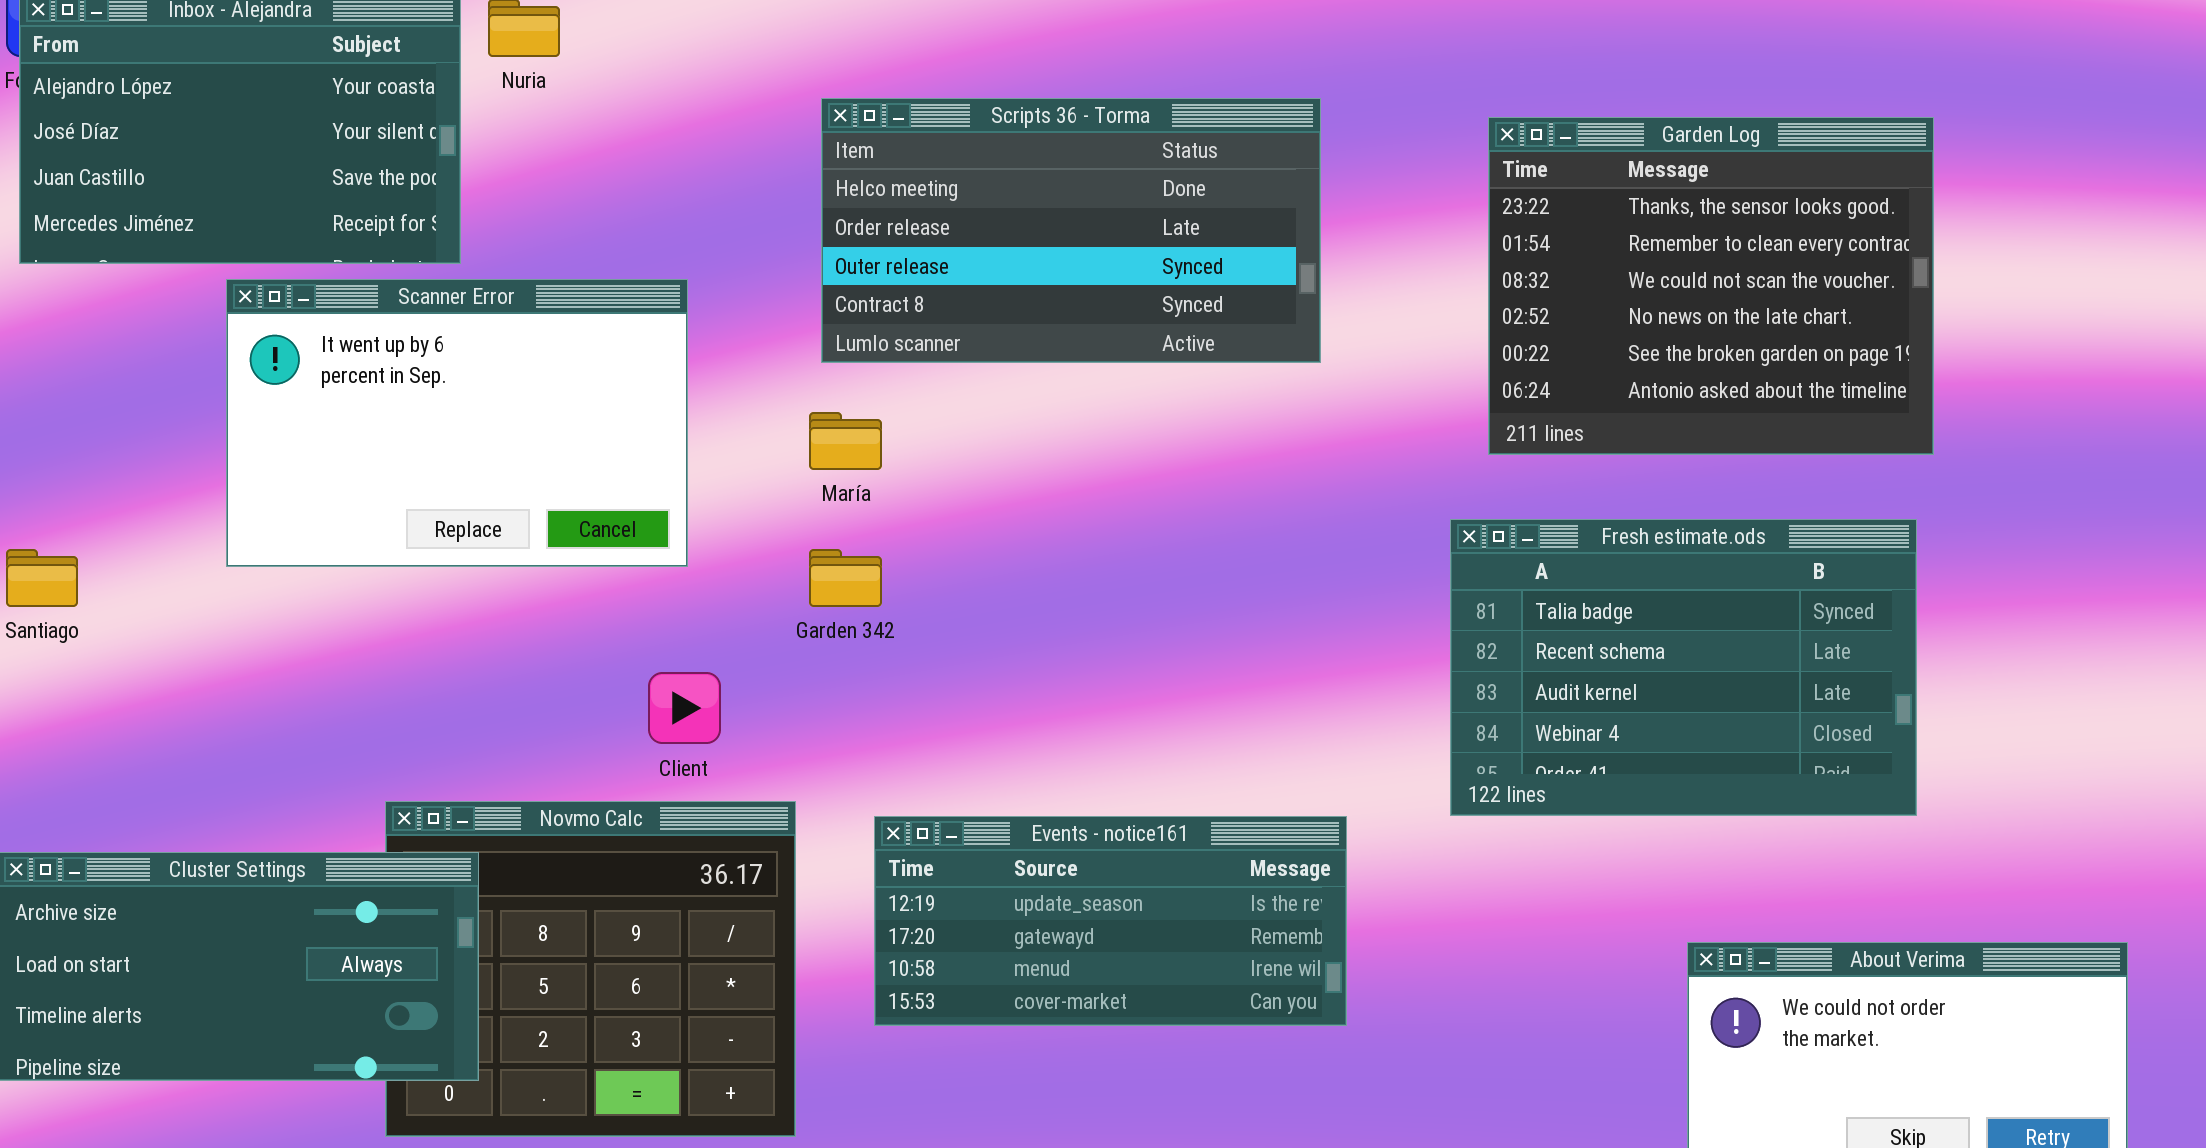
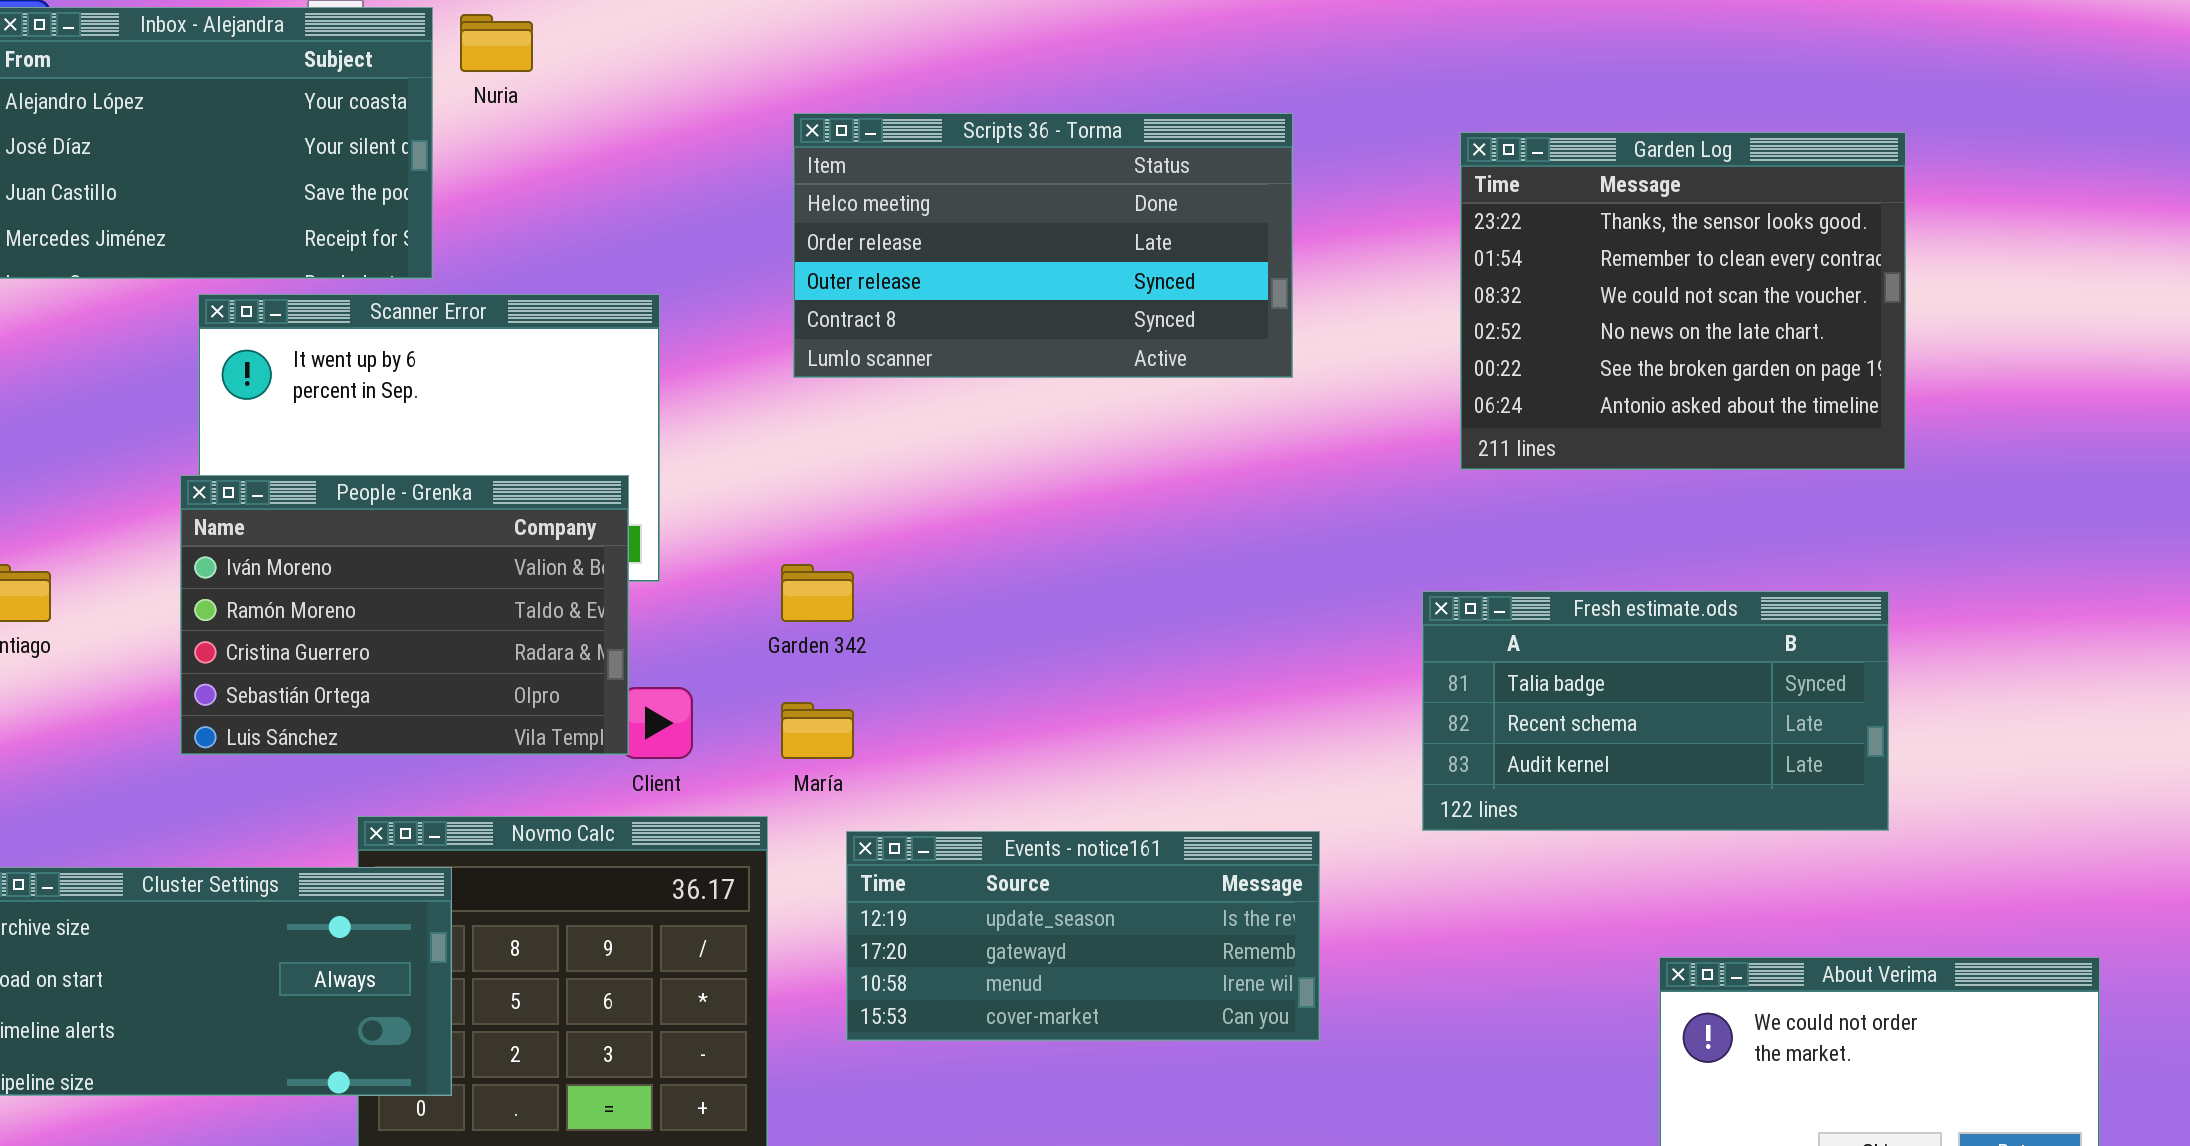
María: [809,412,882,470] -> [781,702,854,759], moved
People - Grenka: none -> [180,475,629,755], opened
Fresh estimate.ods: [1450,519,1917,816] -> [1422,591,1889,831], resized

